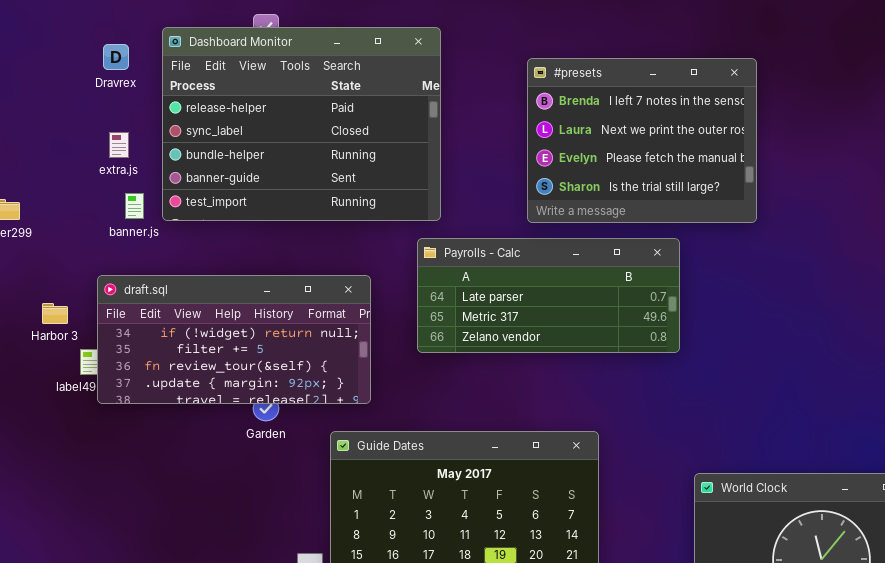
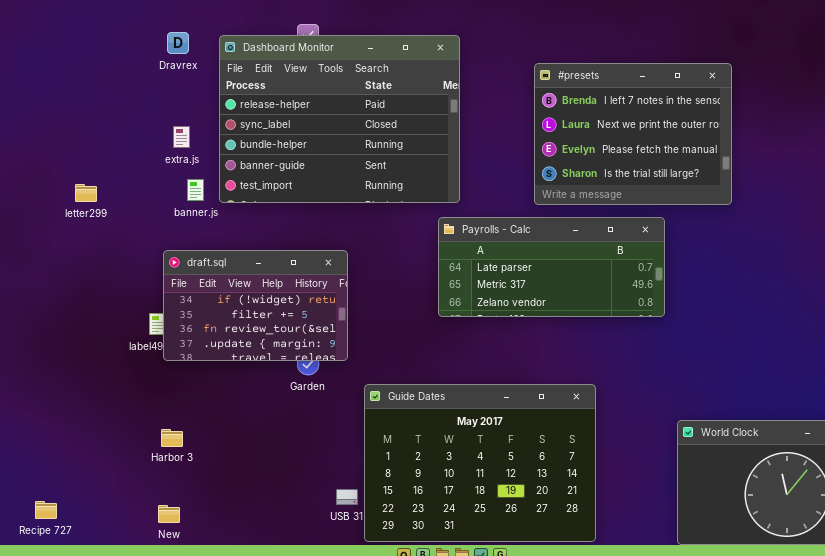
Dravrex: [103,44,129,70] -> [167,32,189,54], moved
draft.sql: [97,275,371,404] -> [163,250,348,361], resized
Harbor 3: [42,303,68,324] -> [161,429,183,447], moved

